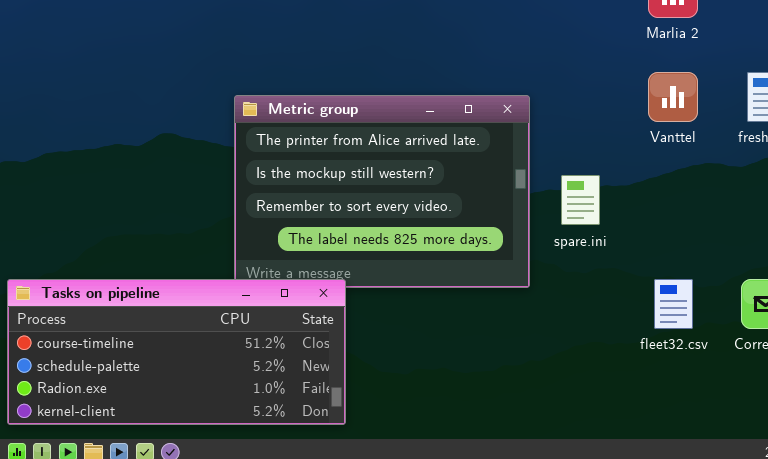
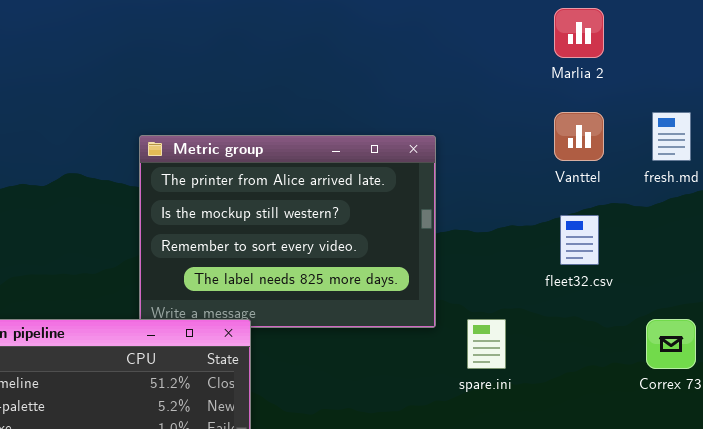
spare.ini: [561,175,600,225] -> [467,319,506,369], moved
fleet32.csv: [654,279,693,329] -> [560,215,599,265], moved

